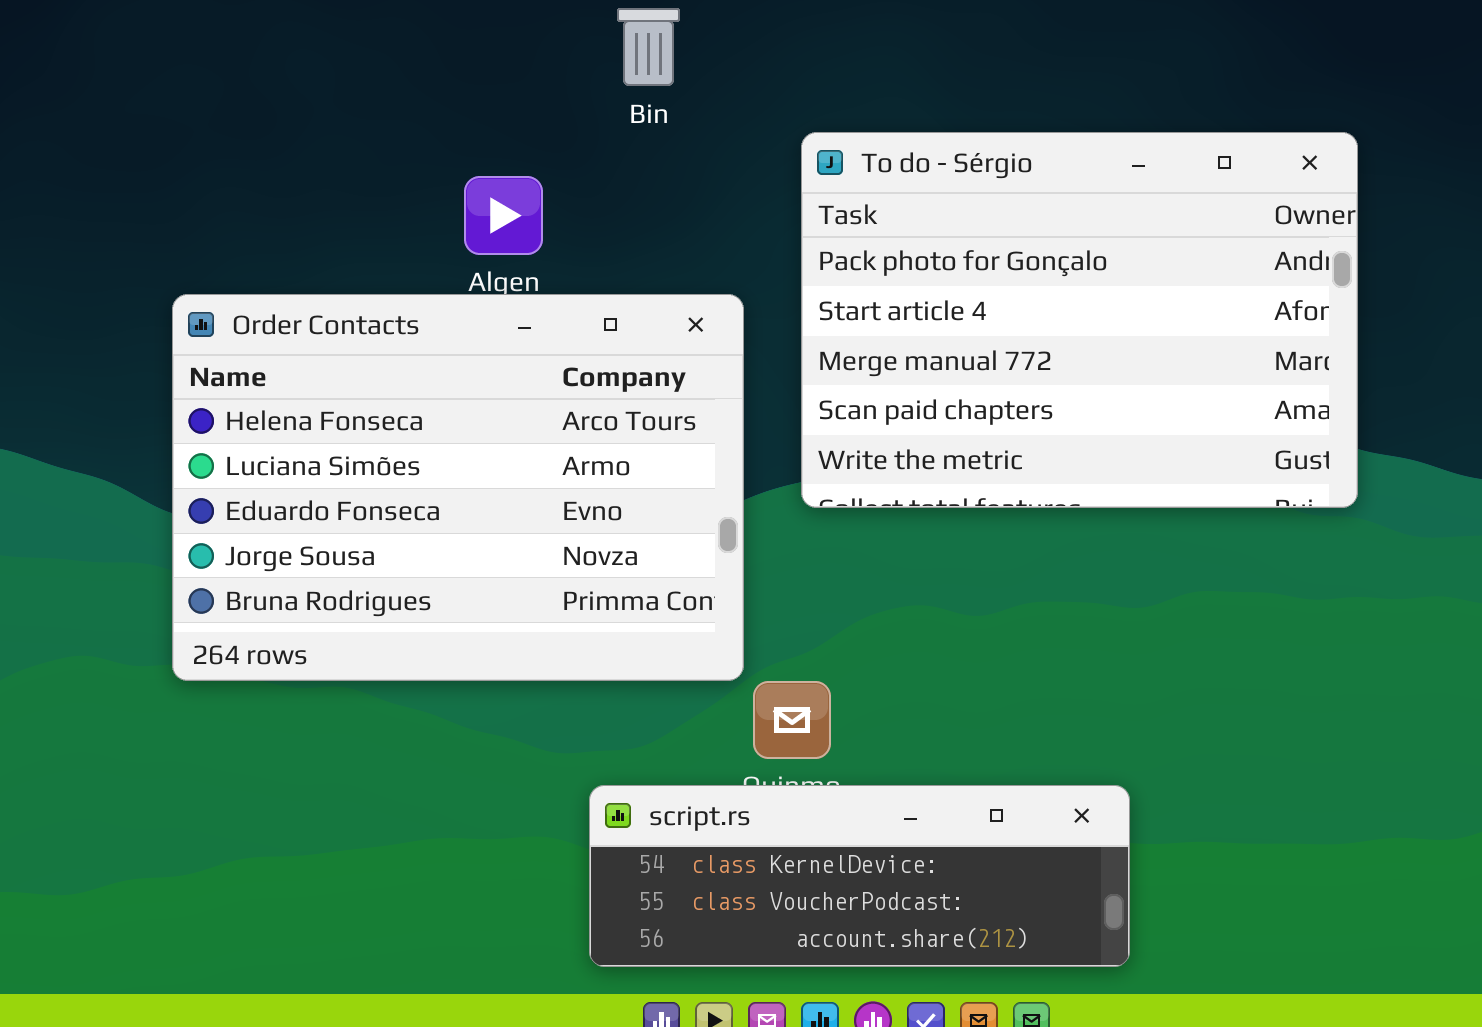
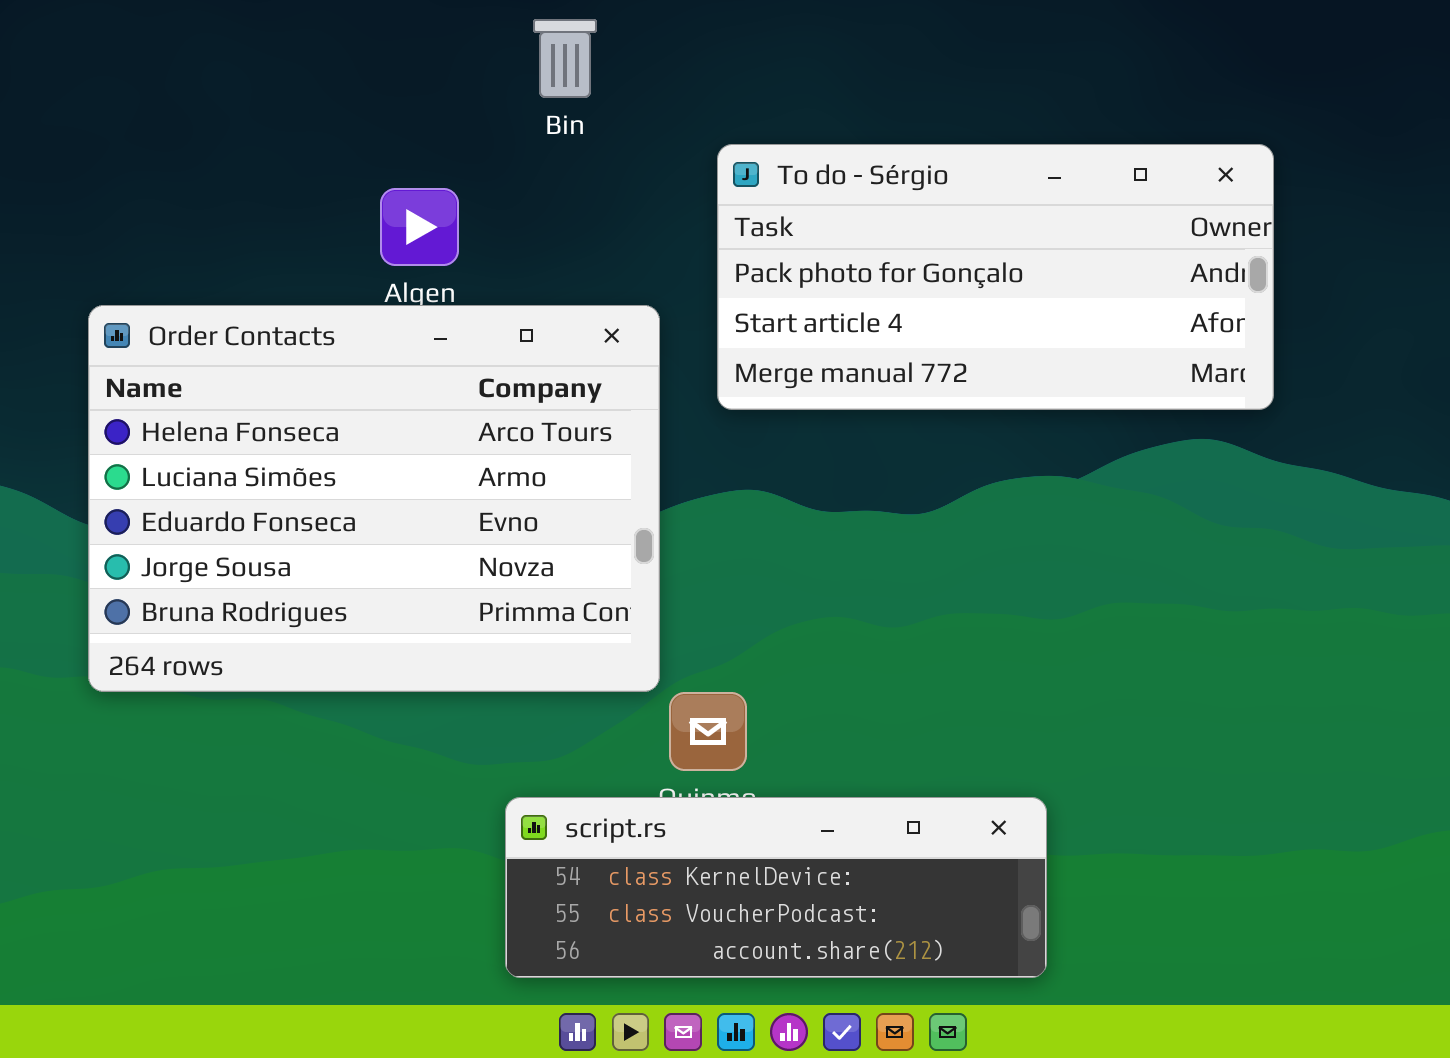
To do - Sérgio: [801,132,1358,508] -> [717,144,1274,410], resized

